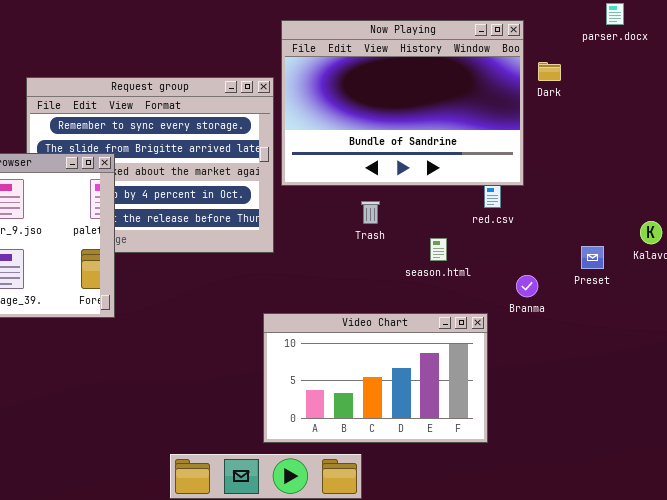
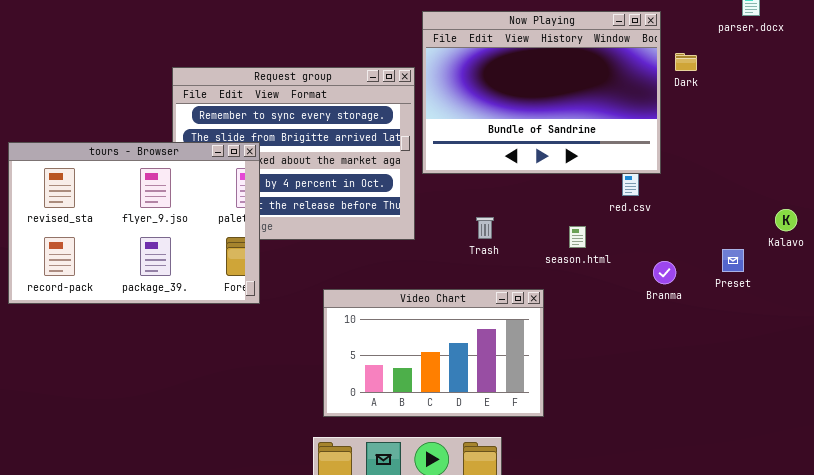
Trash: [361,201,380,224] -> [476,217,494,239], moved
Preset: [581,246,604,269] -> [722,249,744,272], moved
Video Chart: [263,313,488,443] -> [323,289,544,417], moved

